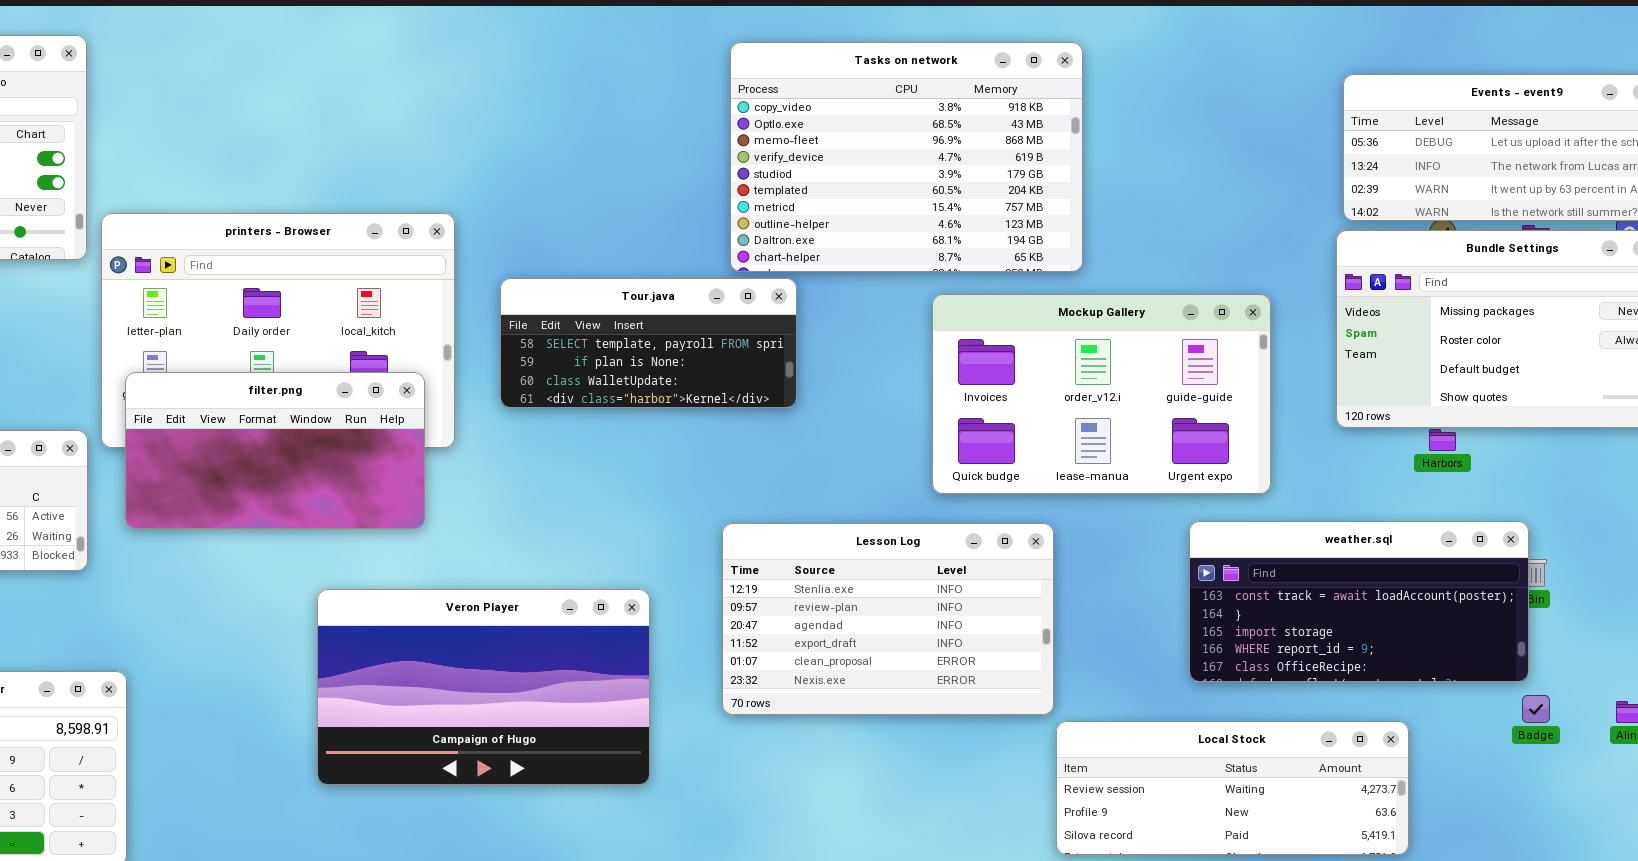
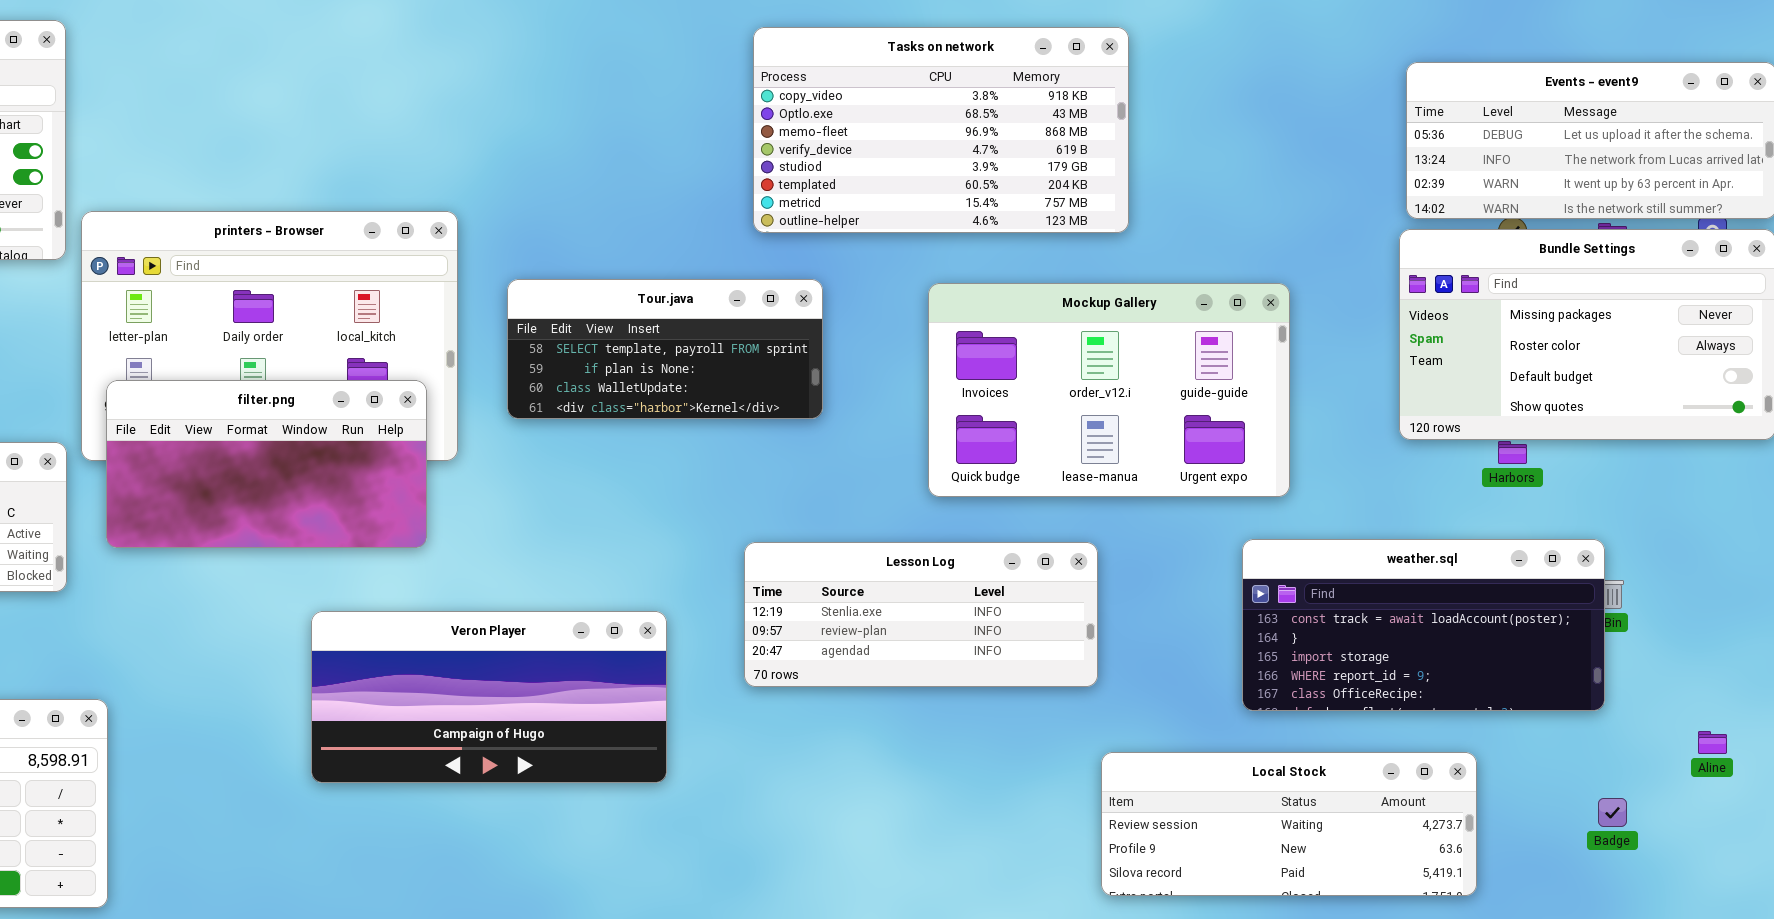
Tasks on network: [730,42,1083,272] -> [753,27,1129,233], resized
Mockup Gallery: [932,294,1271,494] -> [928,283,1290,497], moved
Lesson Log: [722,523,1054,715] -> [744,542,1098,687], resized
Veron Player: [317,589,650,785] -> [311,611,667,783], resized
Badge: [1522,695,1550,723] -> [1598,798,1627,827], moved

